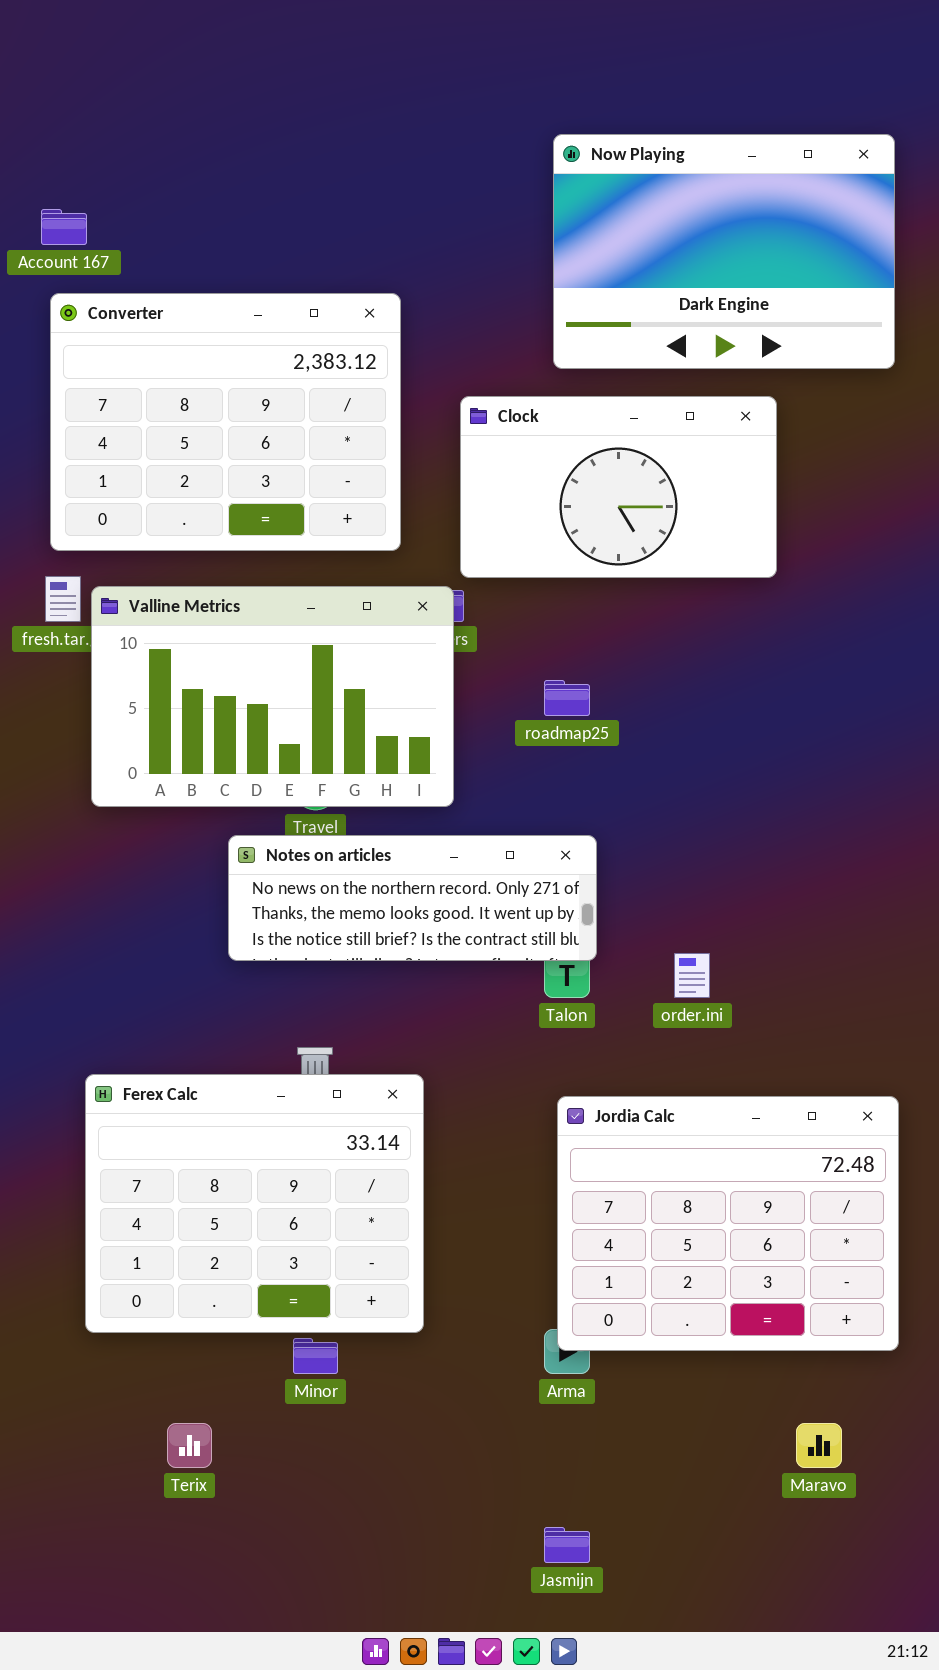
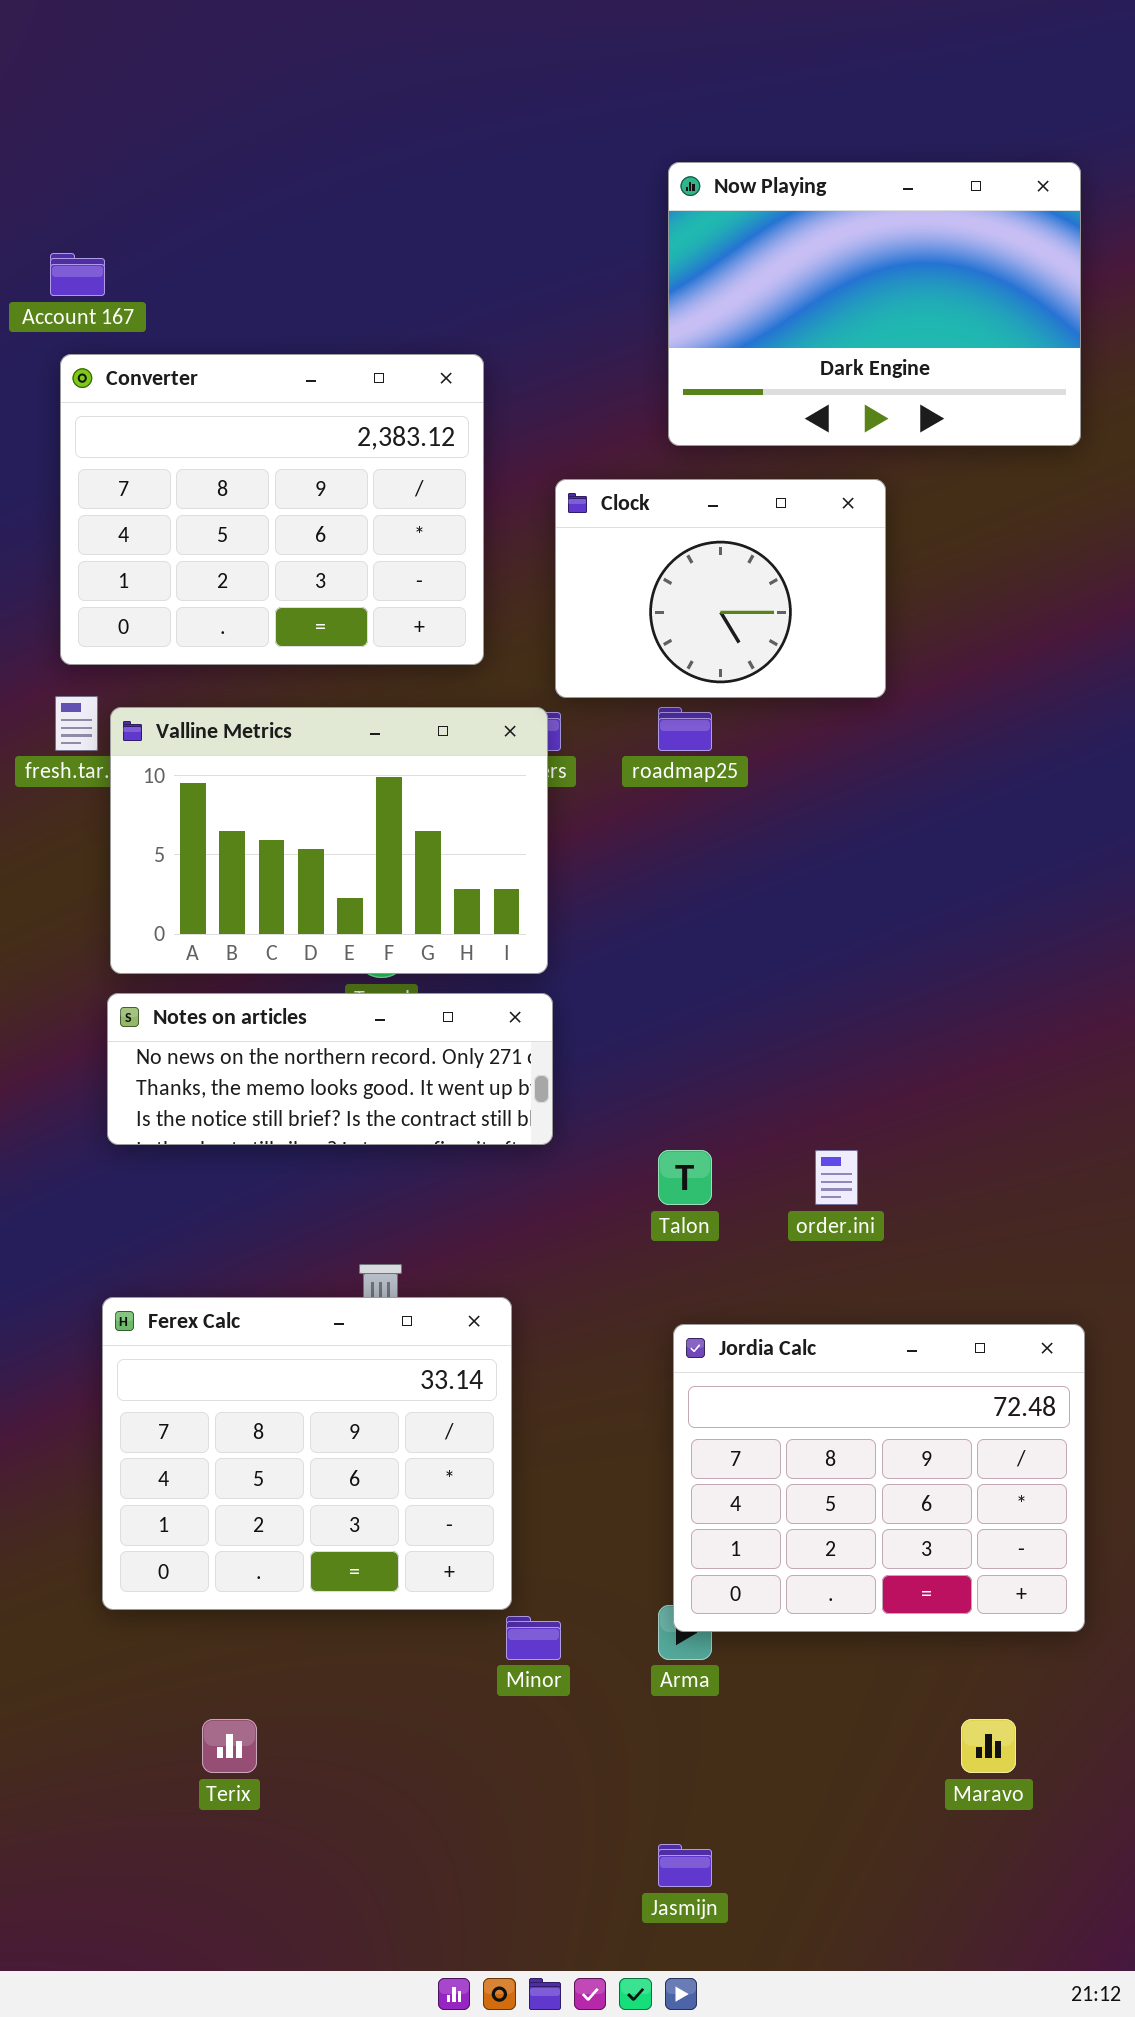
Clock: [460,396,777,578] -> [555,479,886,698], resized
roadmap25: [544,680,590,716] -> [658,707,712,751], moved
Notes on articles: [228,835,597,961] -> [107,993,553,1145], moved
Minor: [293,1338,338,1374] -> [506,1616,561,1660], moved

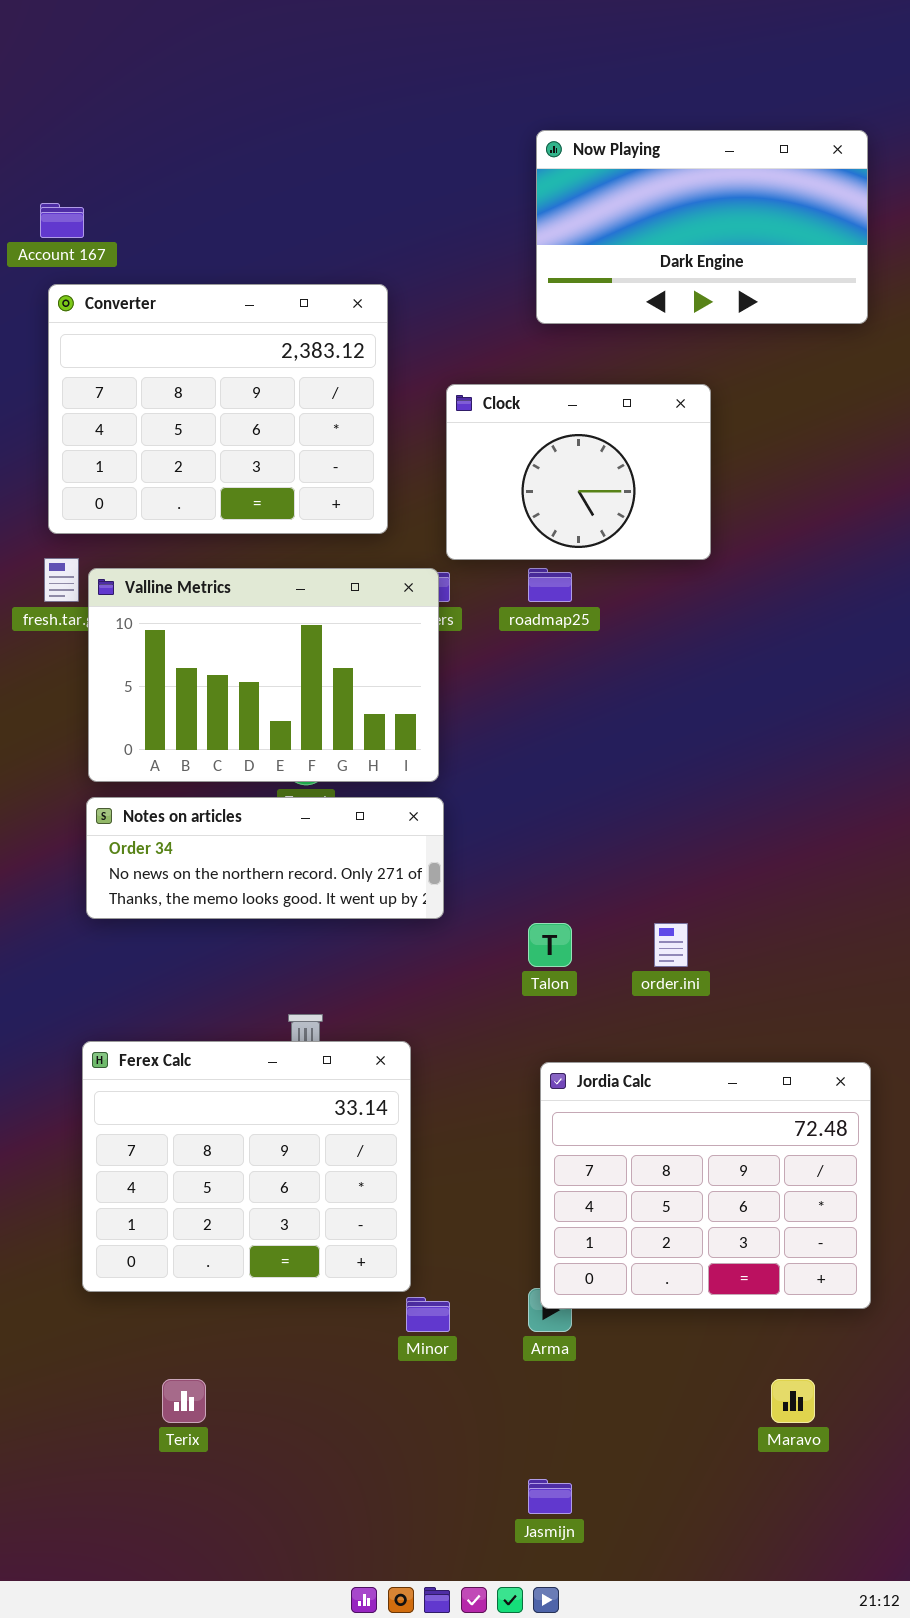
Now Playing: [668,162,1081,446] -> [536,130,868,324], resized
Notes on articles: [107,993,553,1145] -> [86,797,444,919], scrolled up 1 row

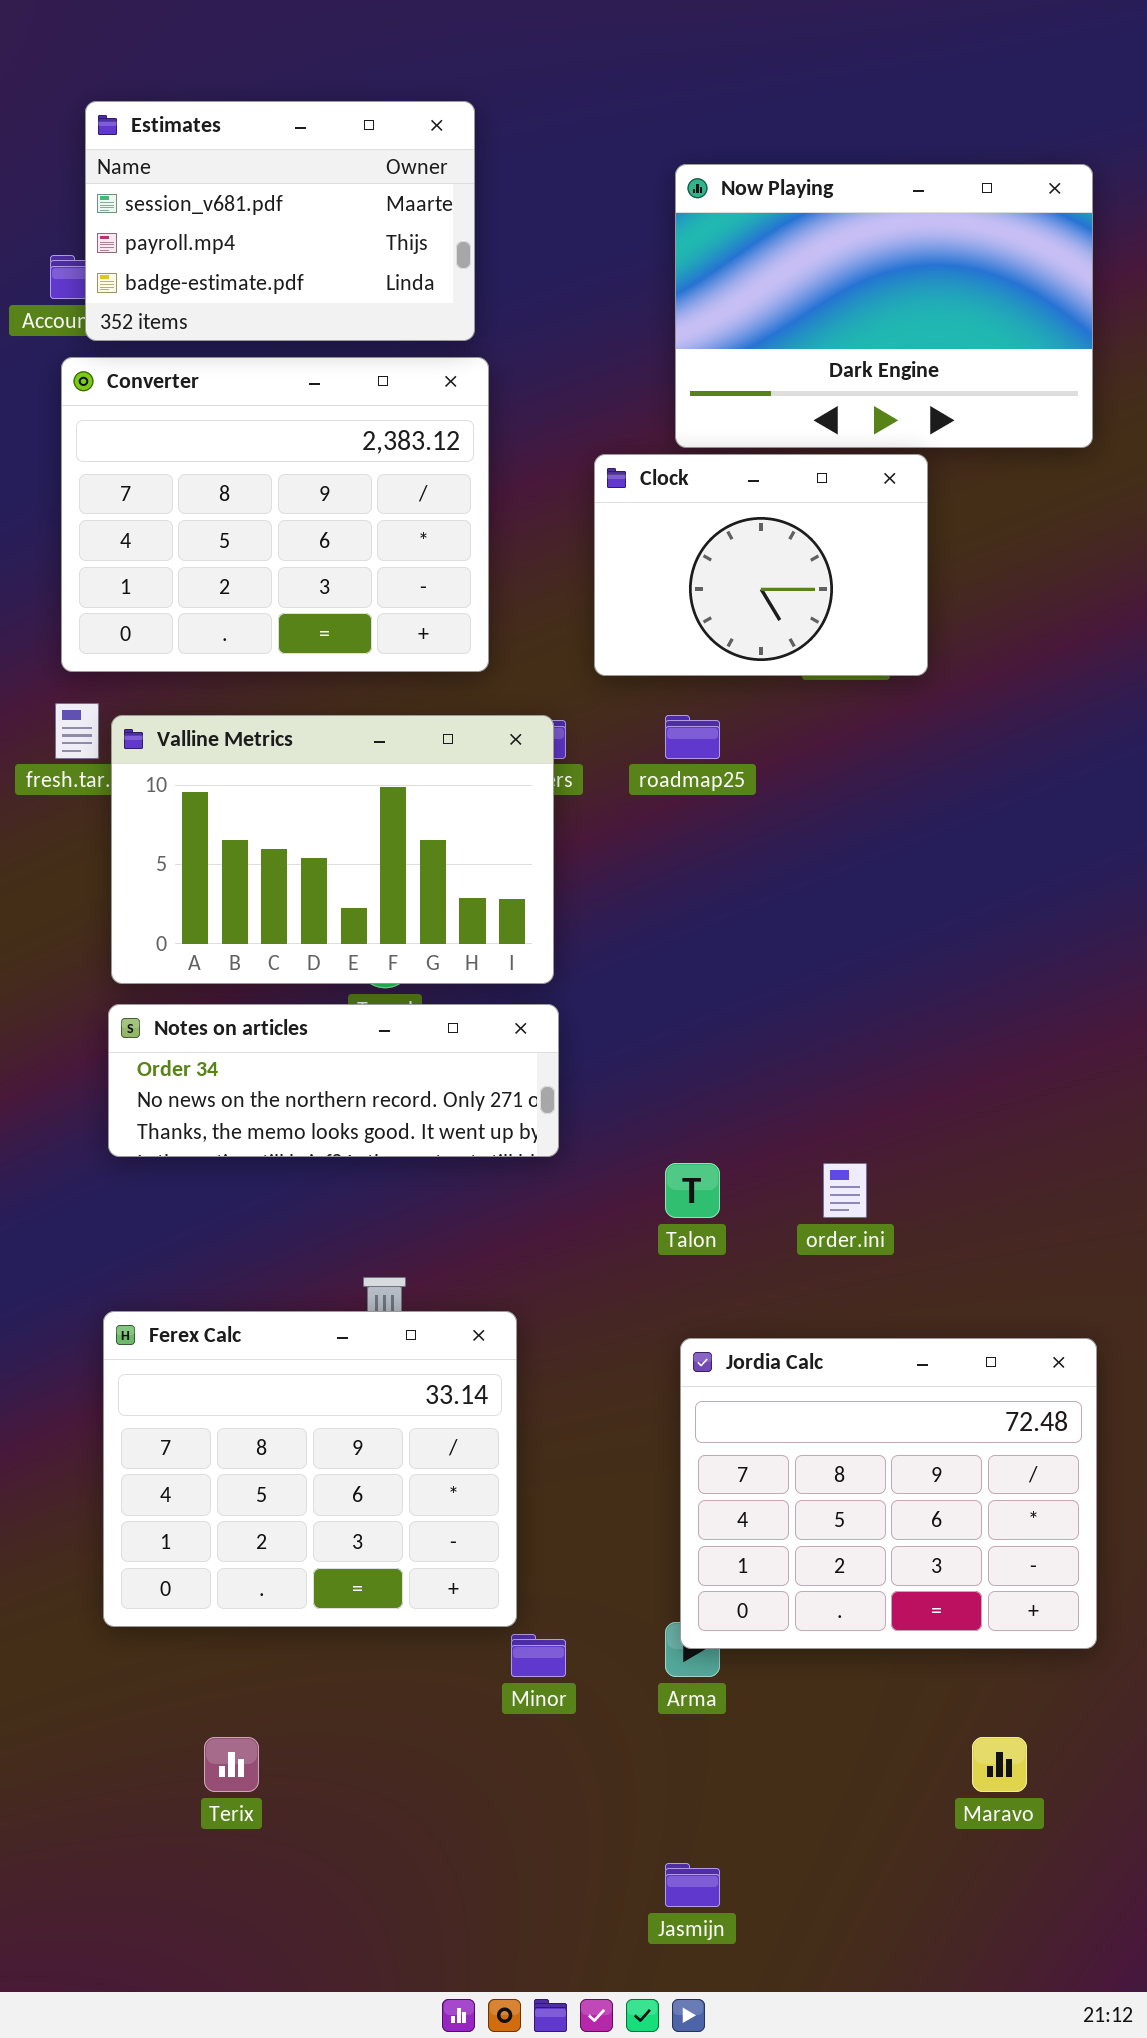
Estimates: none -> [85,101,475,341], opened
Now Playing: [536,130,868,324] -> [675,164,1093,448], resized
Clock: [446,384,711,560] -> [594,454,928,676], moved

